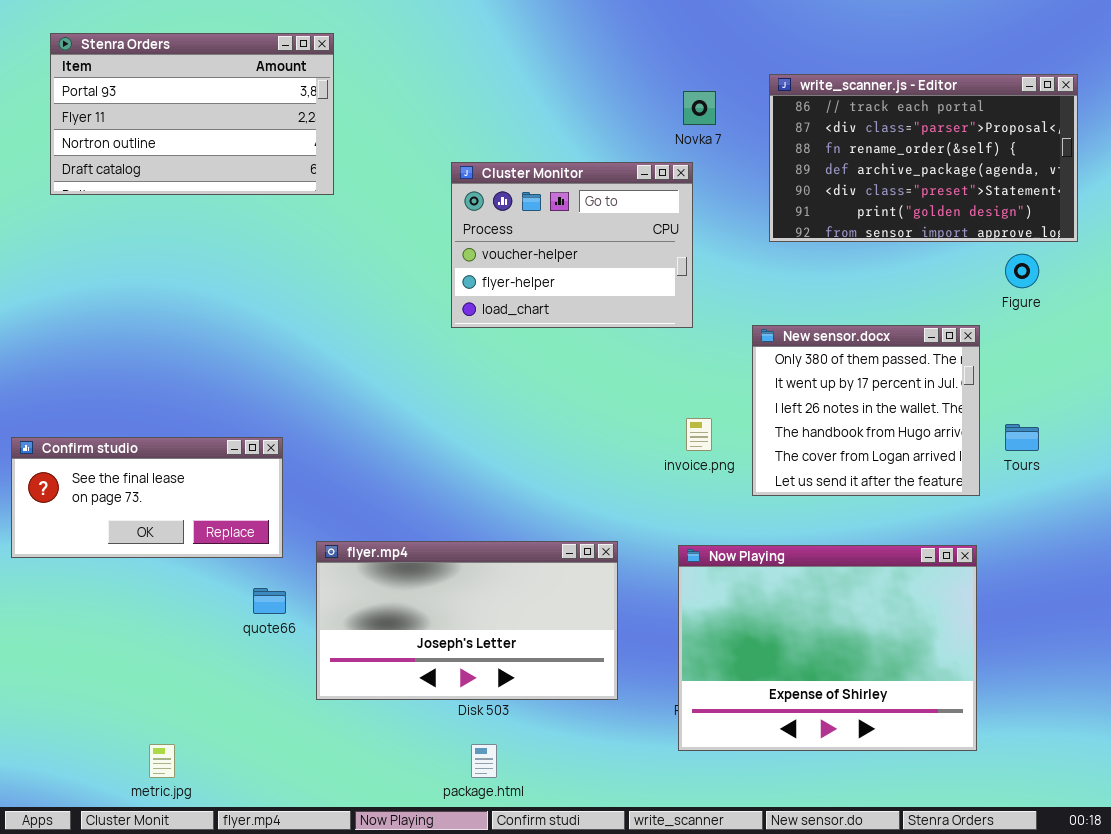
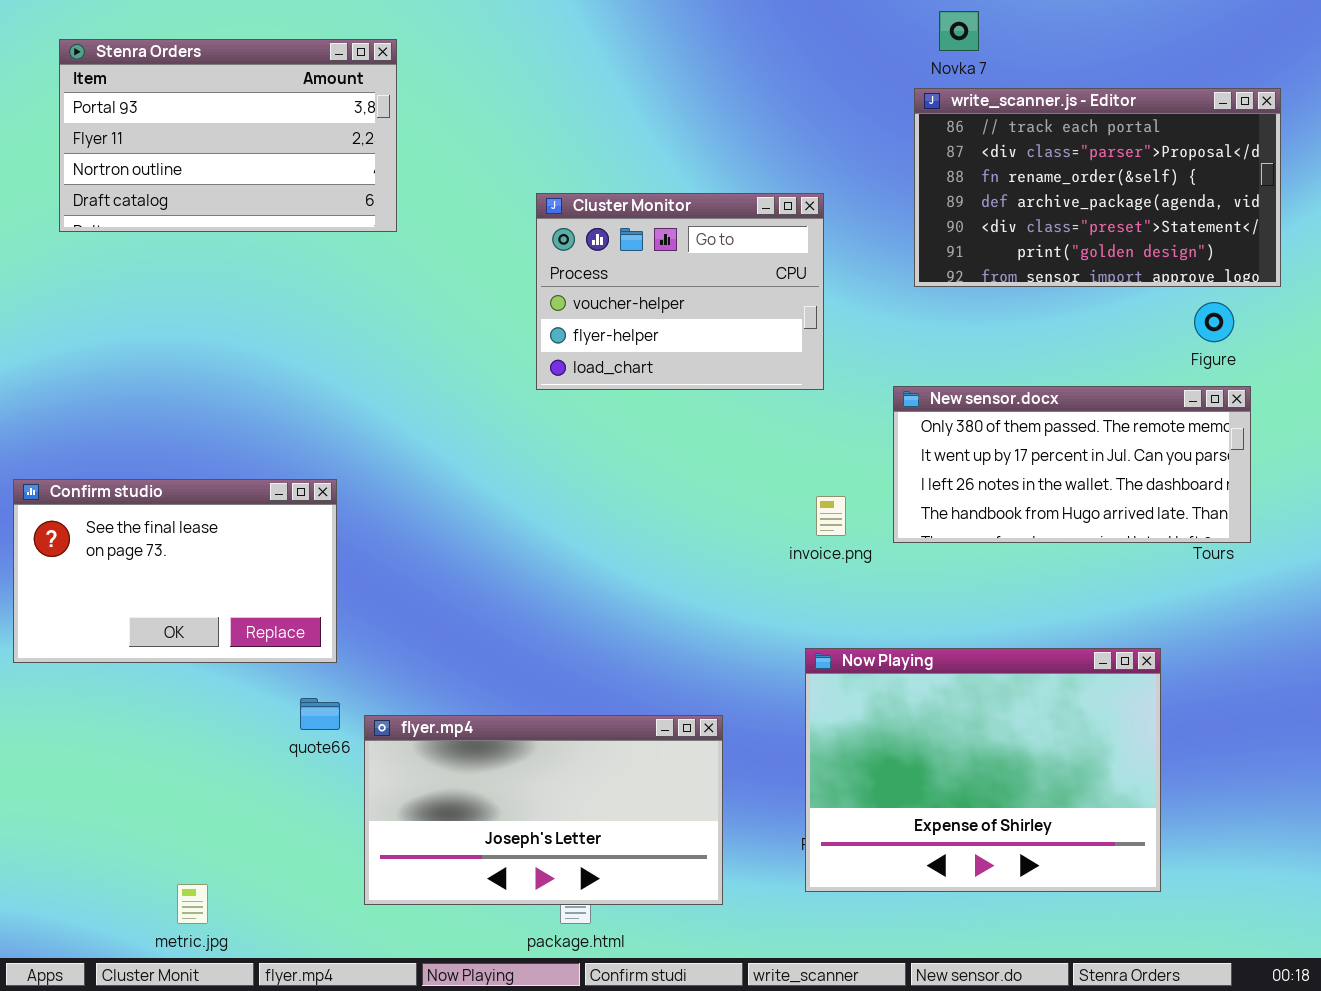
Novka 7: [683,91,716,125] -> [939,11,979,51], moved
New sensor.docx: [752,325,980,496] -> [893,386,1251,543], resized
Confirm studio: [11,437,283,558] -> [13,479,337,663], resized
flyer.mp4: [316,541,618,700] -> [364,715,723,905], moved

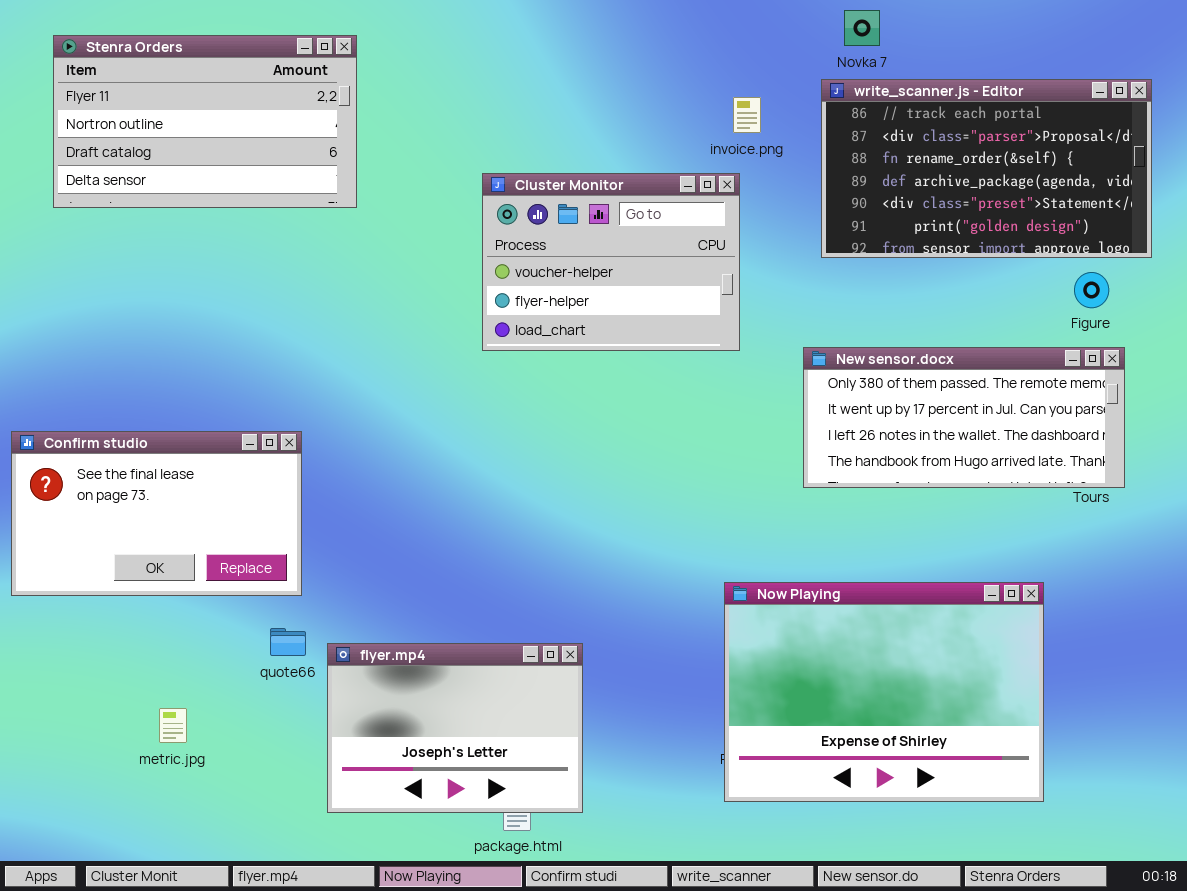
Stenra Orders: [59,39,397,232] -> [53,35,357,208], scrolled down 1 row
invoice.png: [816,496,846,536] -> [733,97,761,133], moved
flyer.mp4: [364,715,723,905] -> [327,643,583,813], resized
metric.jpg: [177,884,208,924] -> [159,708,187,743], moved

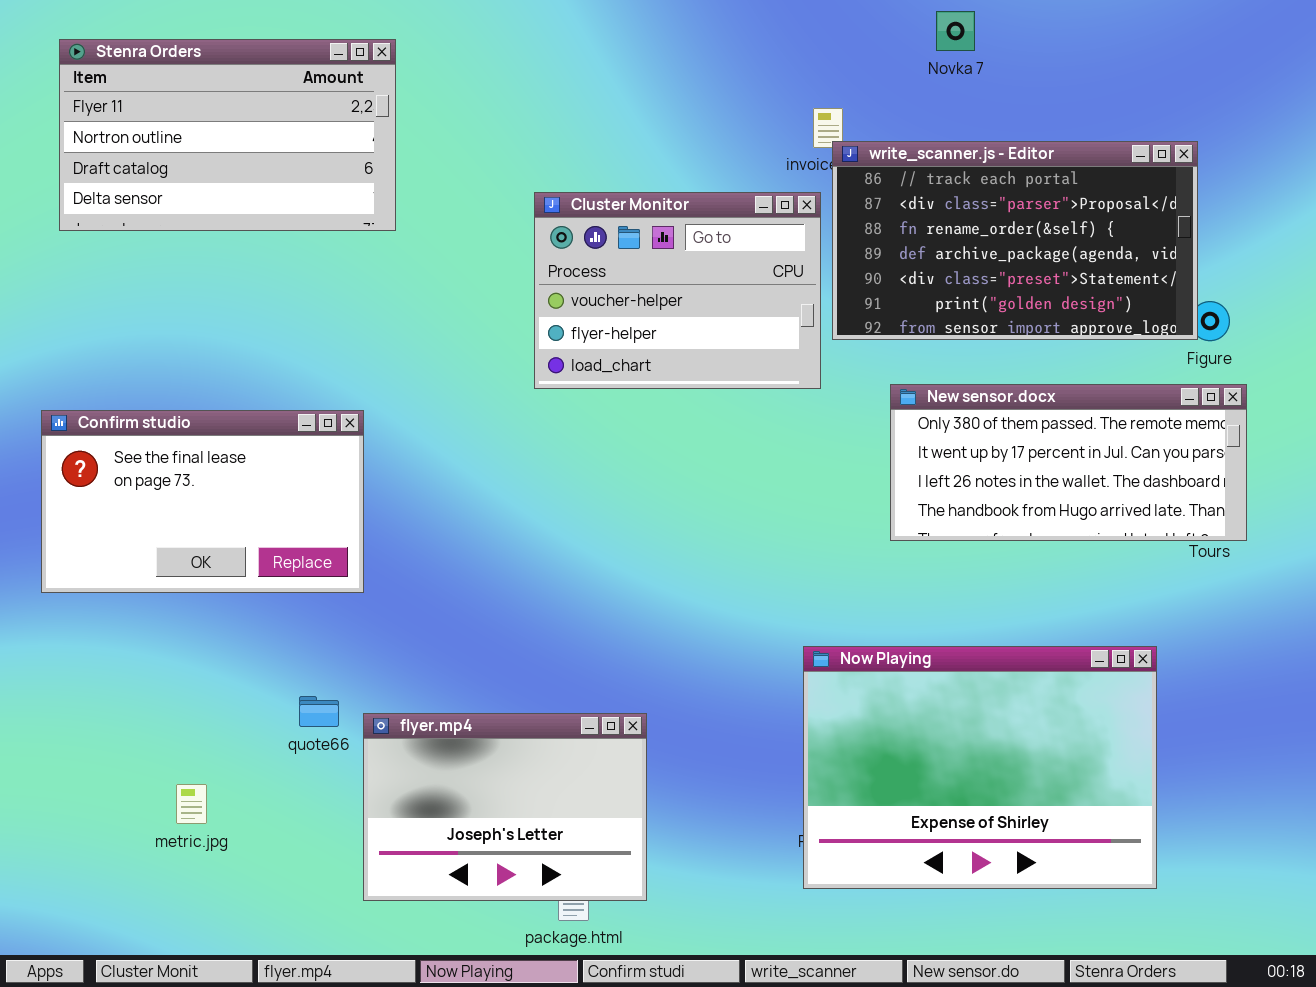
write_scanner.js - Editor: [821,79,1152,258] -> [832,141,1198,340], moved
Confirm studio: [11,431,302,596] -> [41,410,364,593], moved

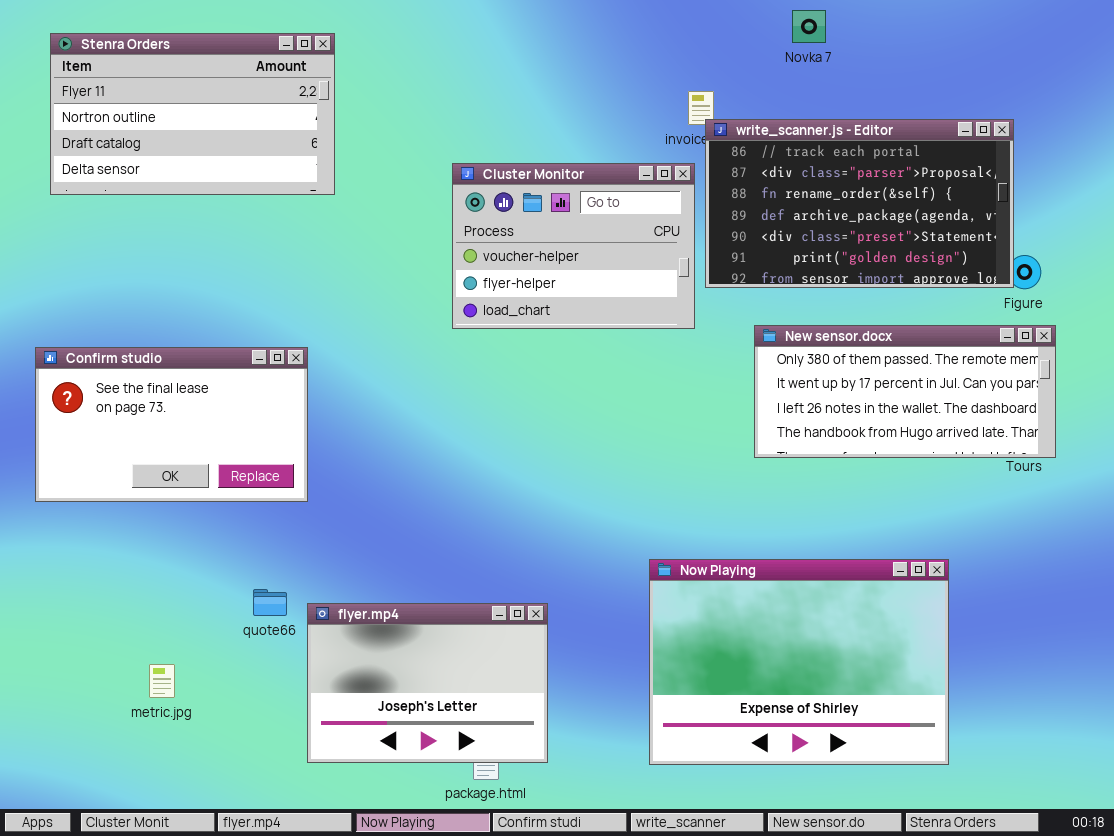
Now Playing: [803,646,1157,889] -> [649,559,949,765], moved

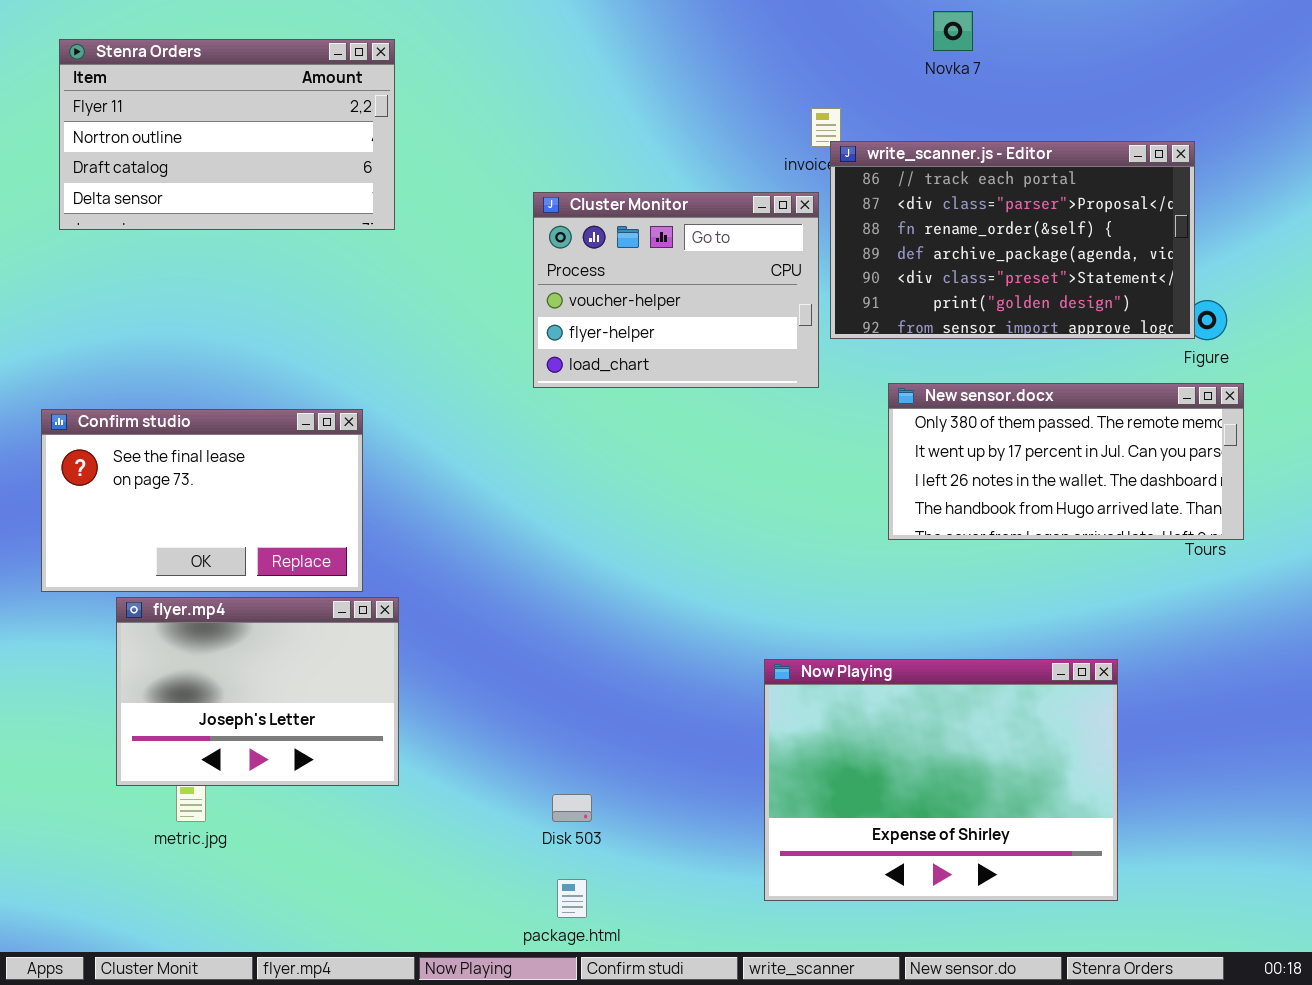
flyer.mp4: [307,603,548,763] -> [116,597,399,786], moved

